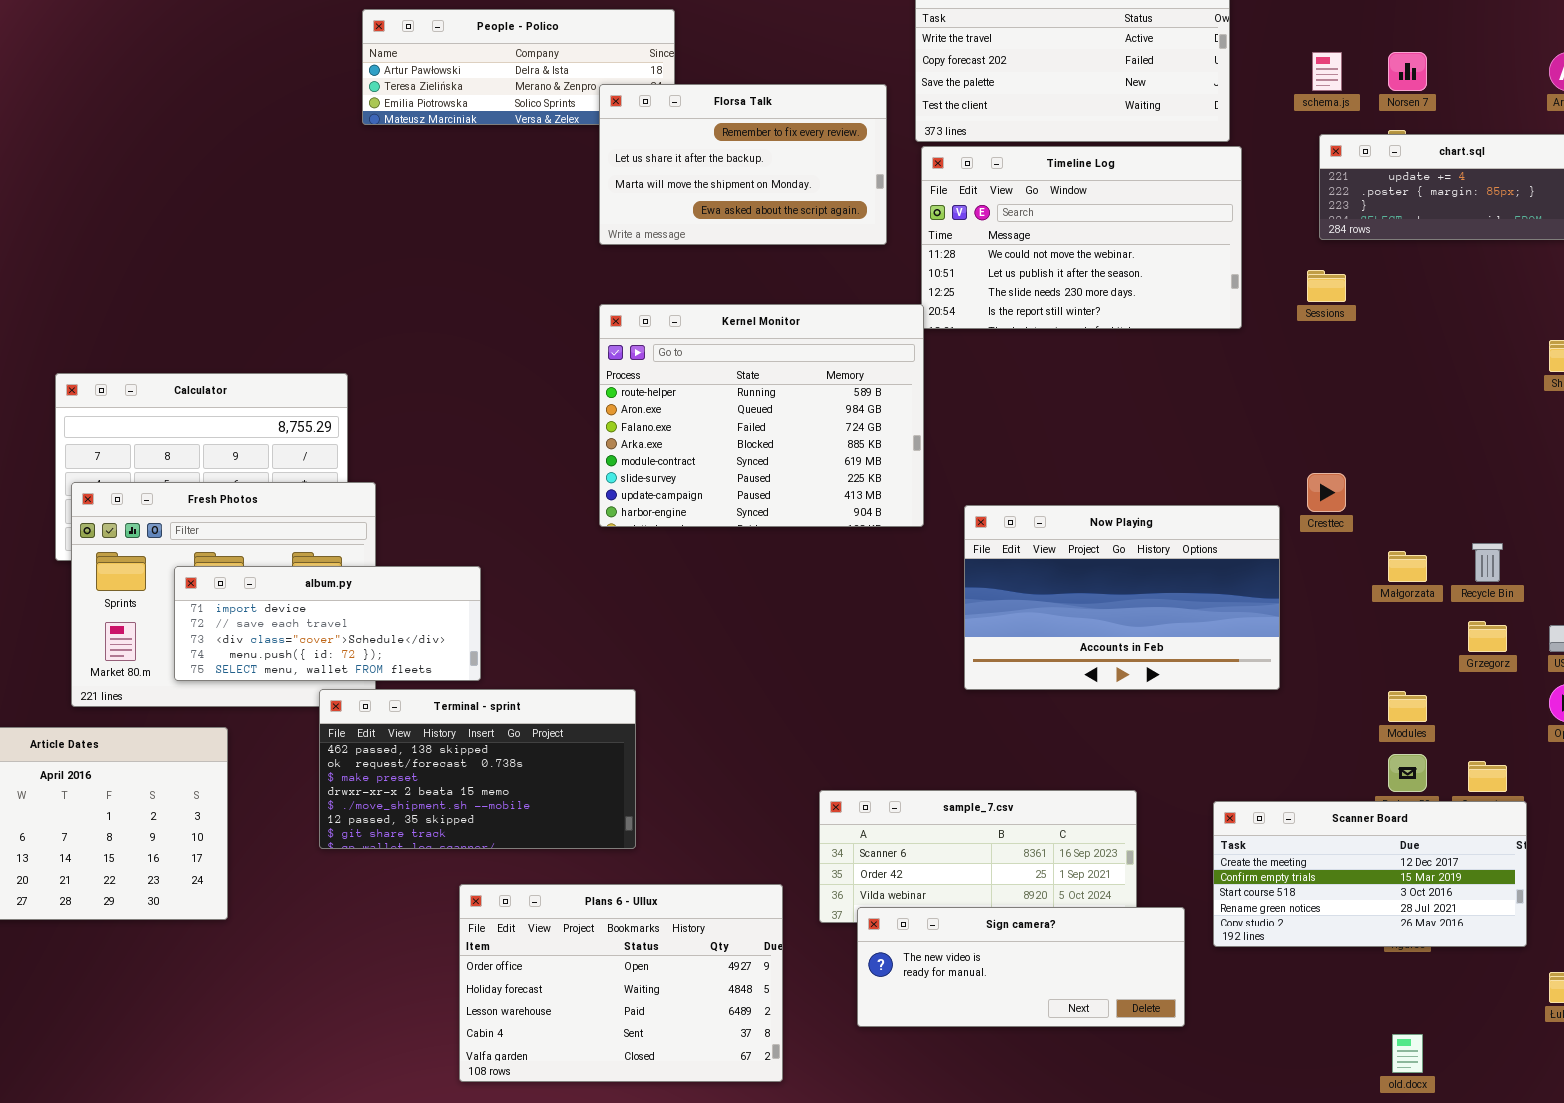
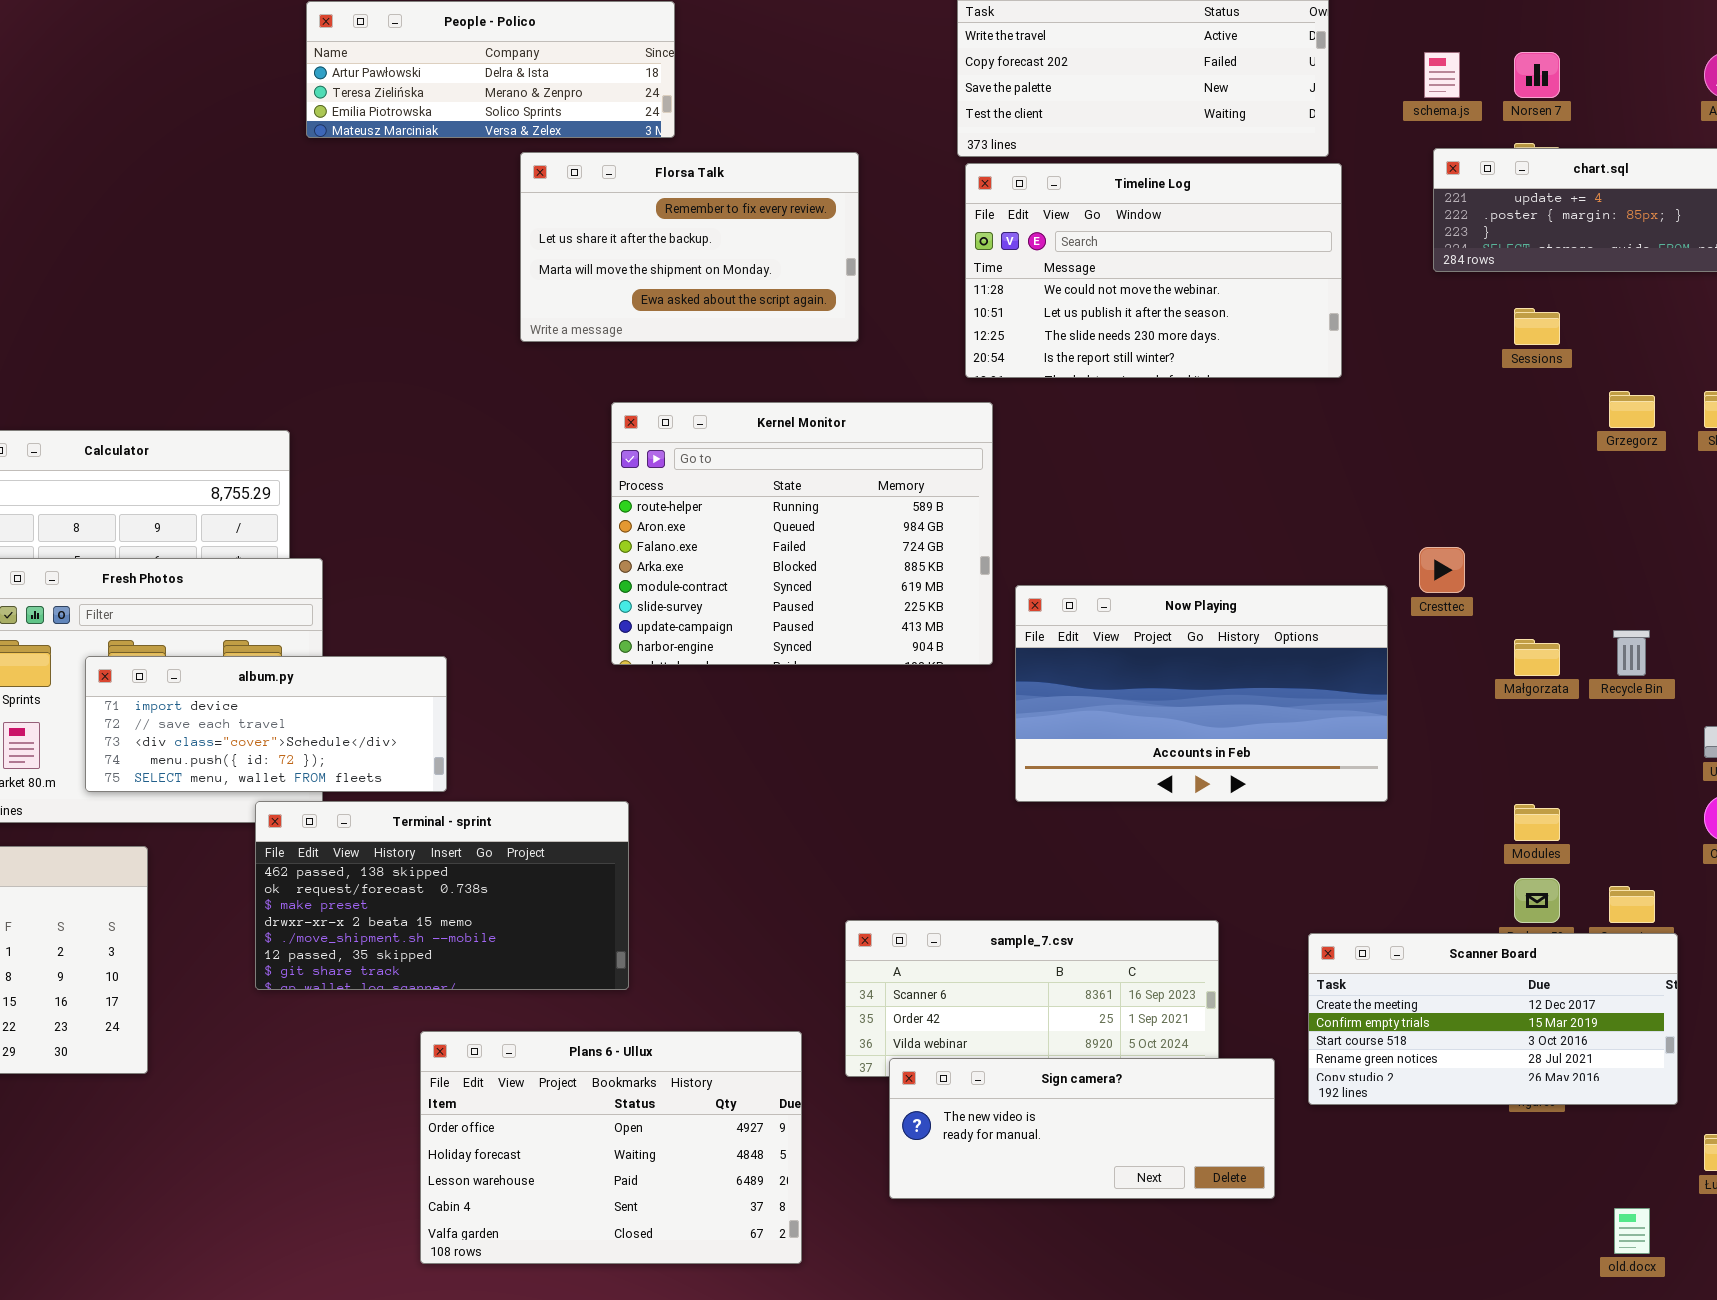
Florsa Talk: [599,84,887,245] -> [520,152,859,342], moved
Sessions: [1307,270,1346,302] -> [1514,308,1560,345], moved
Kernel Monitor: [599,304,924,527] -> [611,402,993,665], moved
Grzegorz: [1468,621,1507,652] -> [1609,391,1655,428], moved
old.docx: [1392,1034,1423,1073] -> [1614,1208,1650,1254], moved

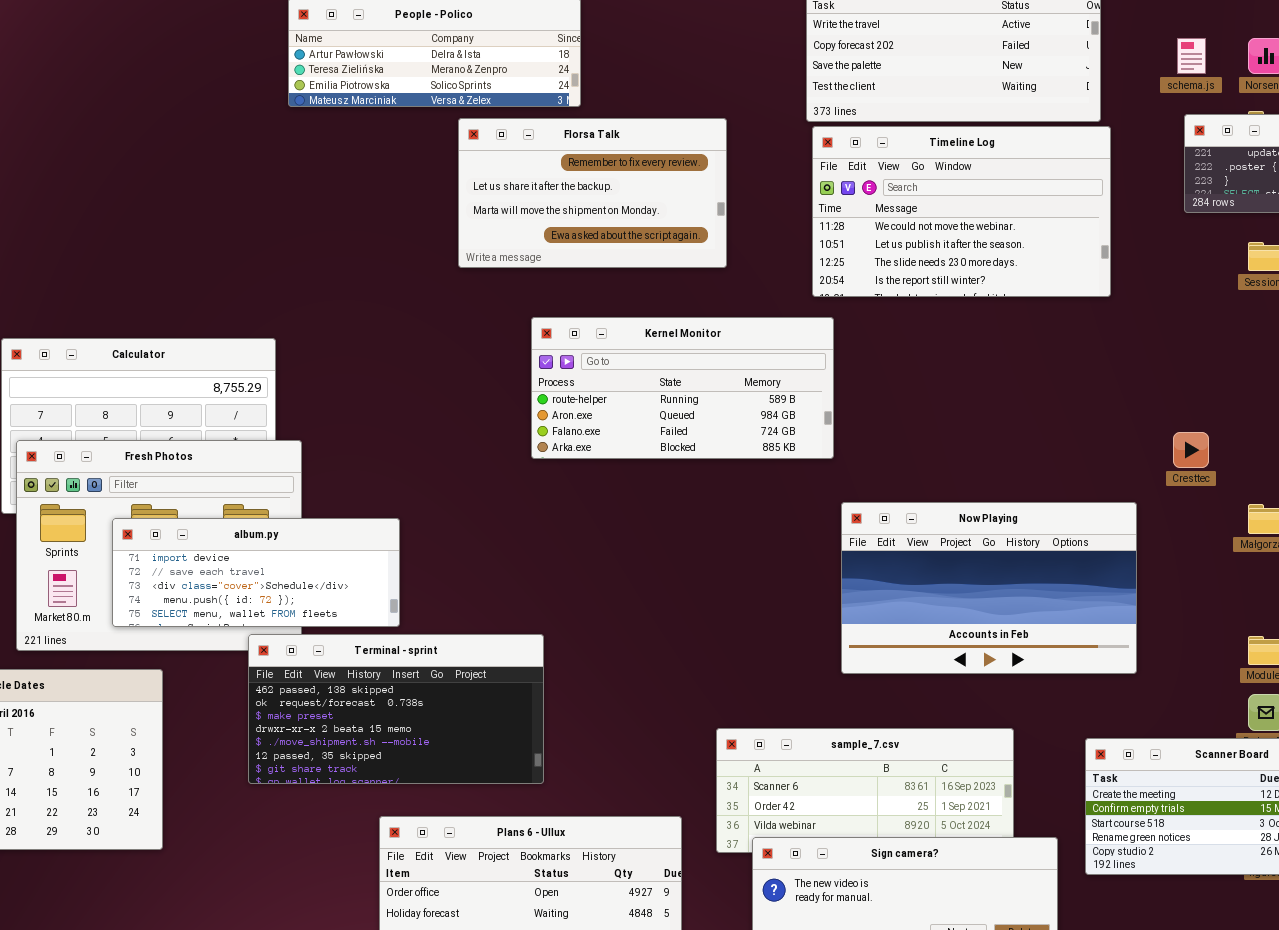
Kernel Monitor: [611,402,993,665] -> [531,317,834,459], resized
Now Playing: [1015,585,1388,802] -> [841,502,1137,674], moved

